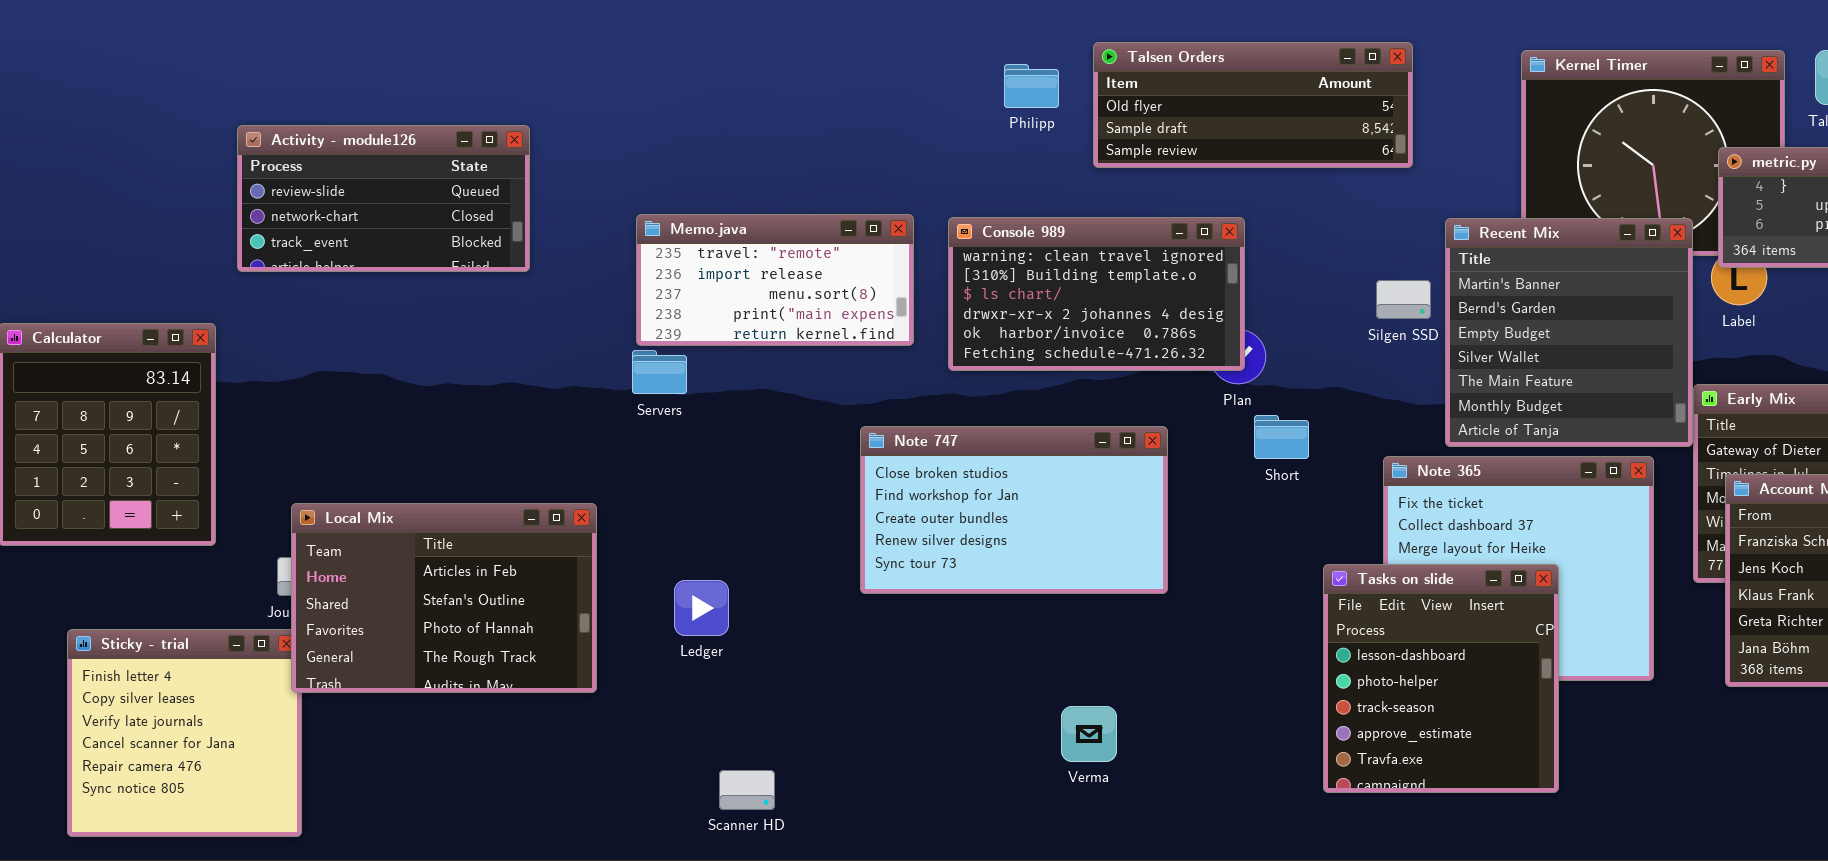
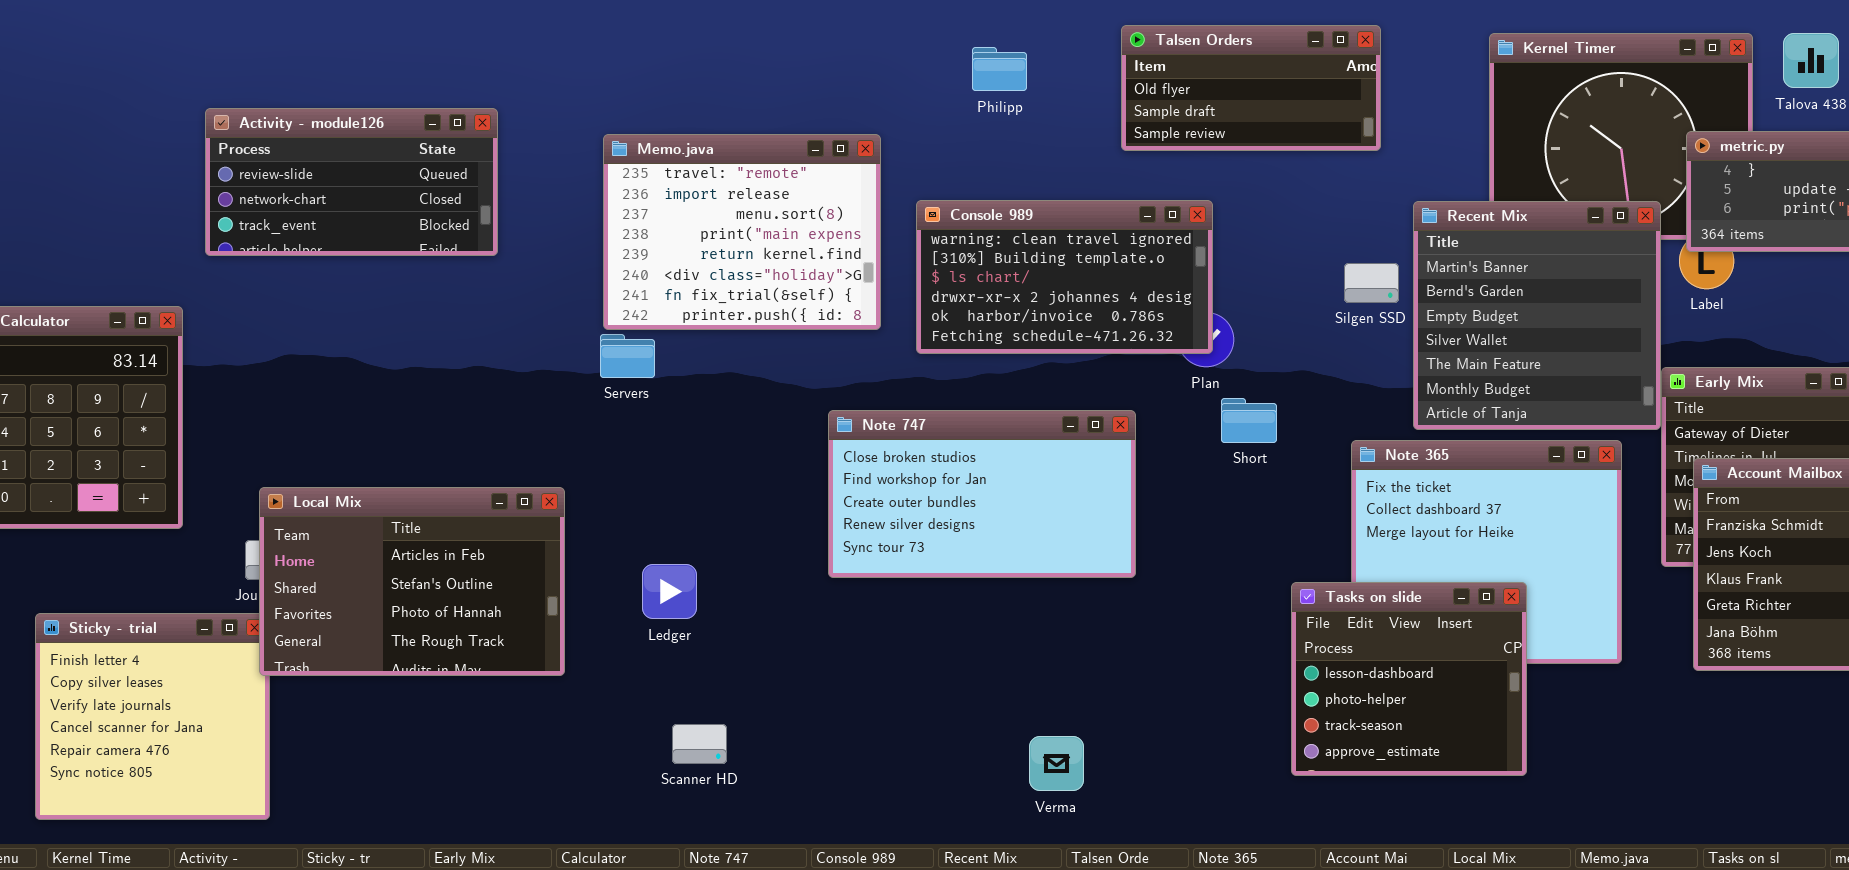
Talsen Orders: [1093,42,1413,168] -> [1121,25,1381,151], resized
Memo.java: [636,214,914,346] -> [603,134,881,330], resized
Tasks on slide: [1323,564,1559,793] -> [1291,582,1527,776], resized
Verma: [1061,706,1117,762] -> [1029,736,1084,791], moved
Scanner HD: [719,770,775,810] -> [672,724,727,764], moved

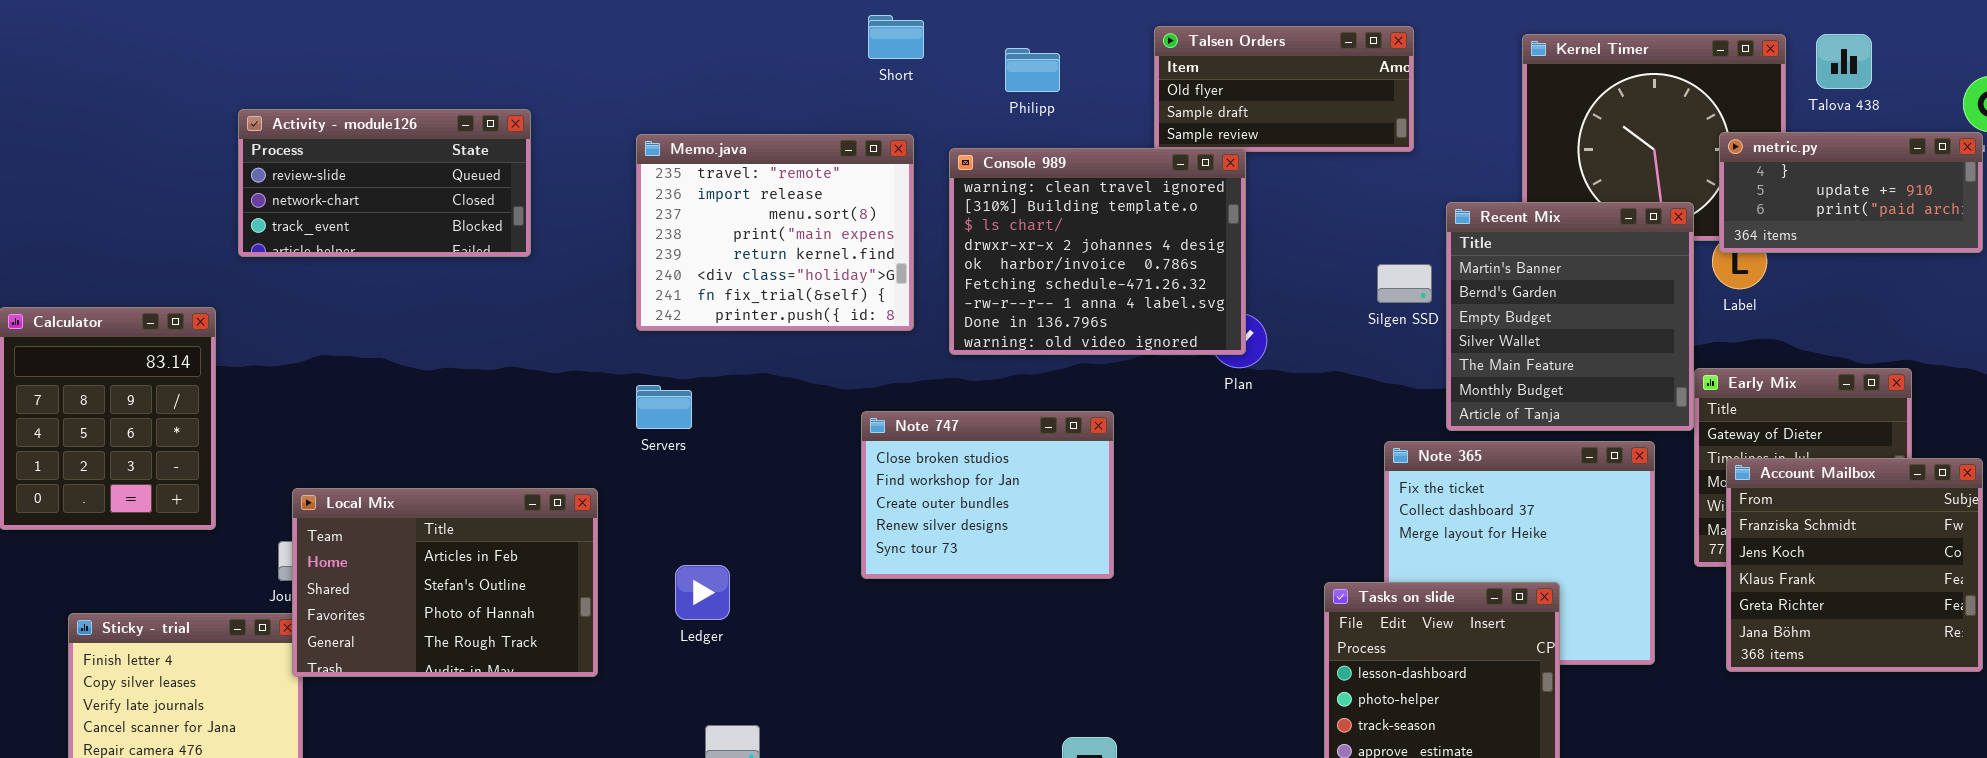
Console 989: [916,200,1213,354] -> [949,148,1246,355], resized
Servers: [600,334,655,378] -> [636,385,692,429], moved
Short: [1221,398,1277,443] -> [868,15,924,59], moved
Note 747: [828,410,1136,578] -> [861,411,1114,579], resized

